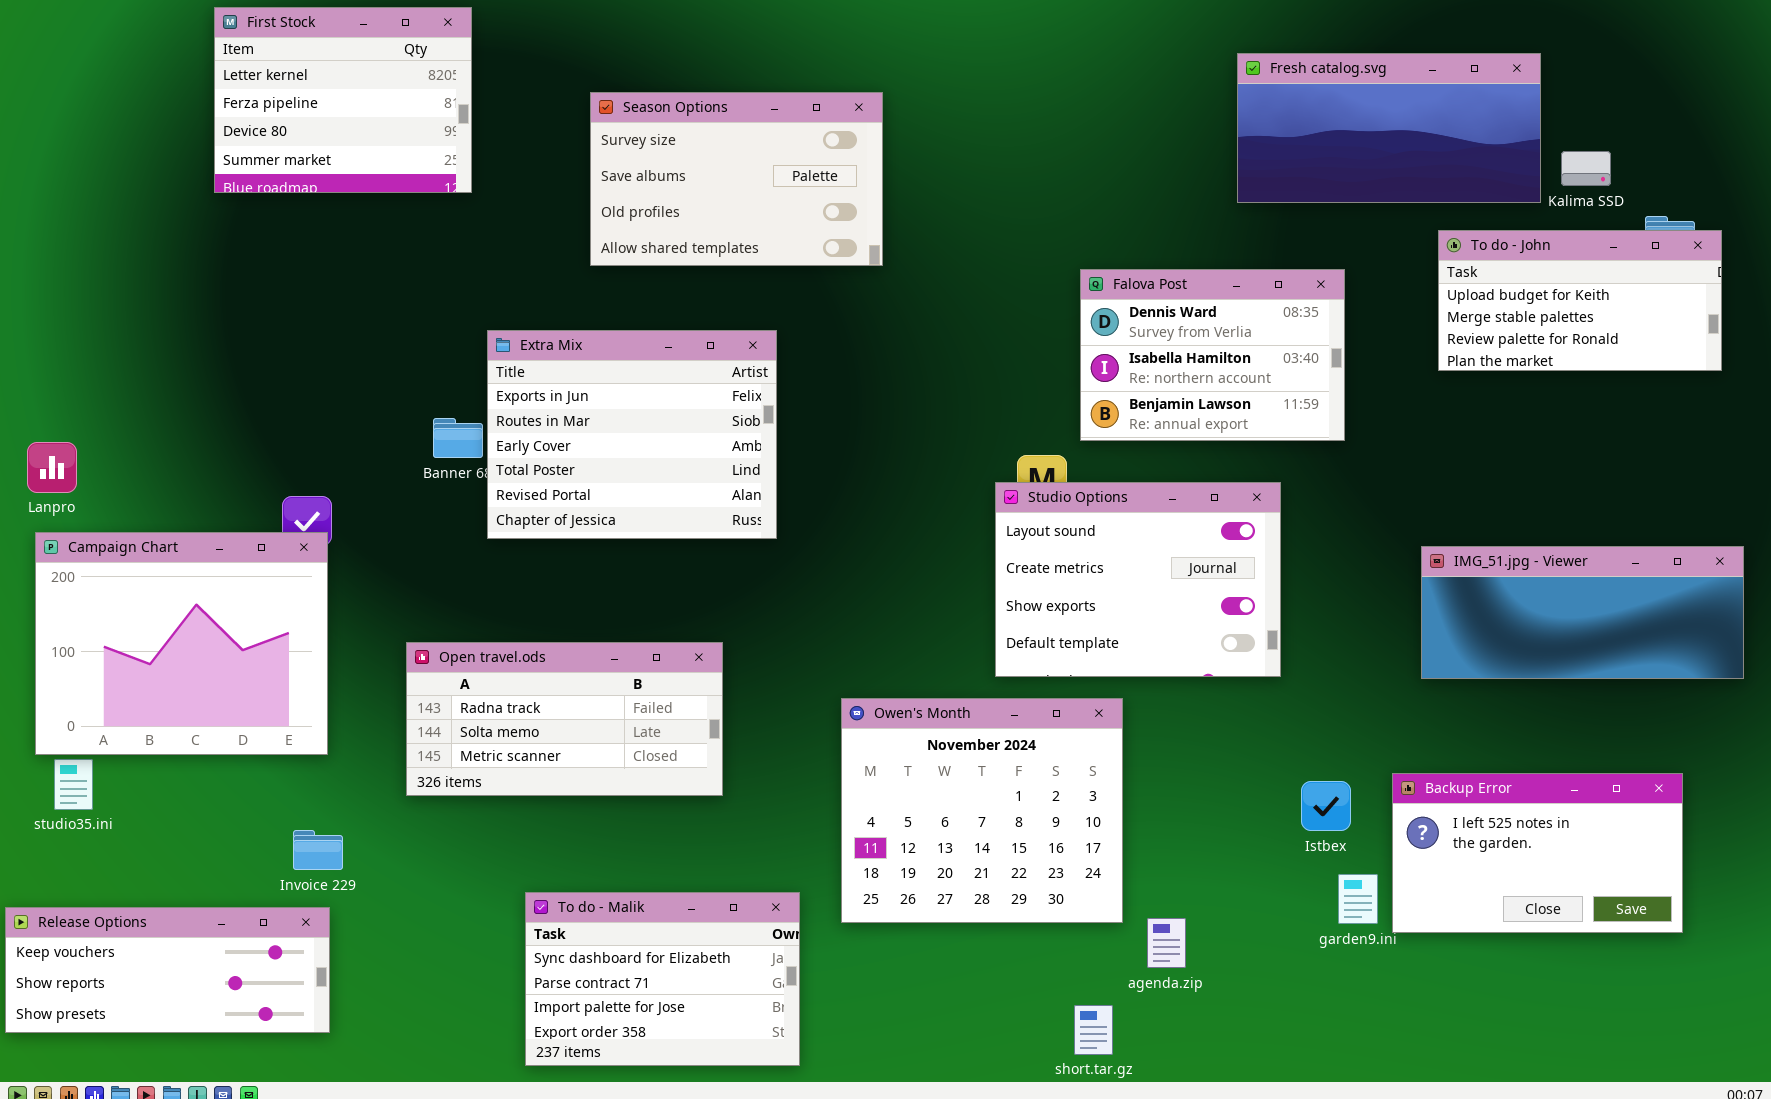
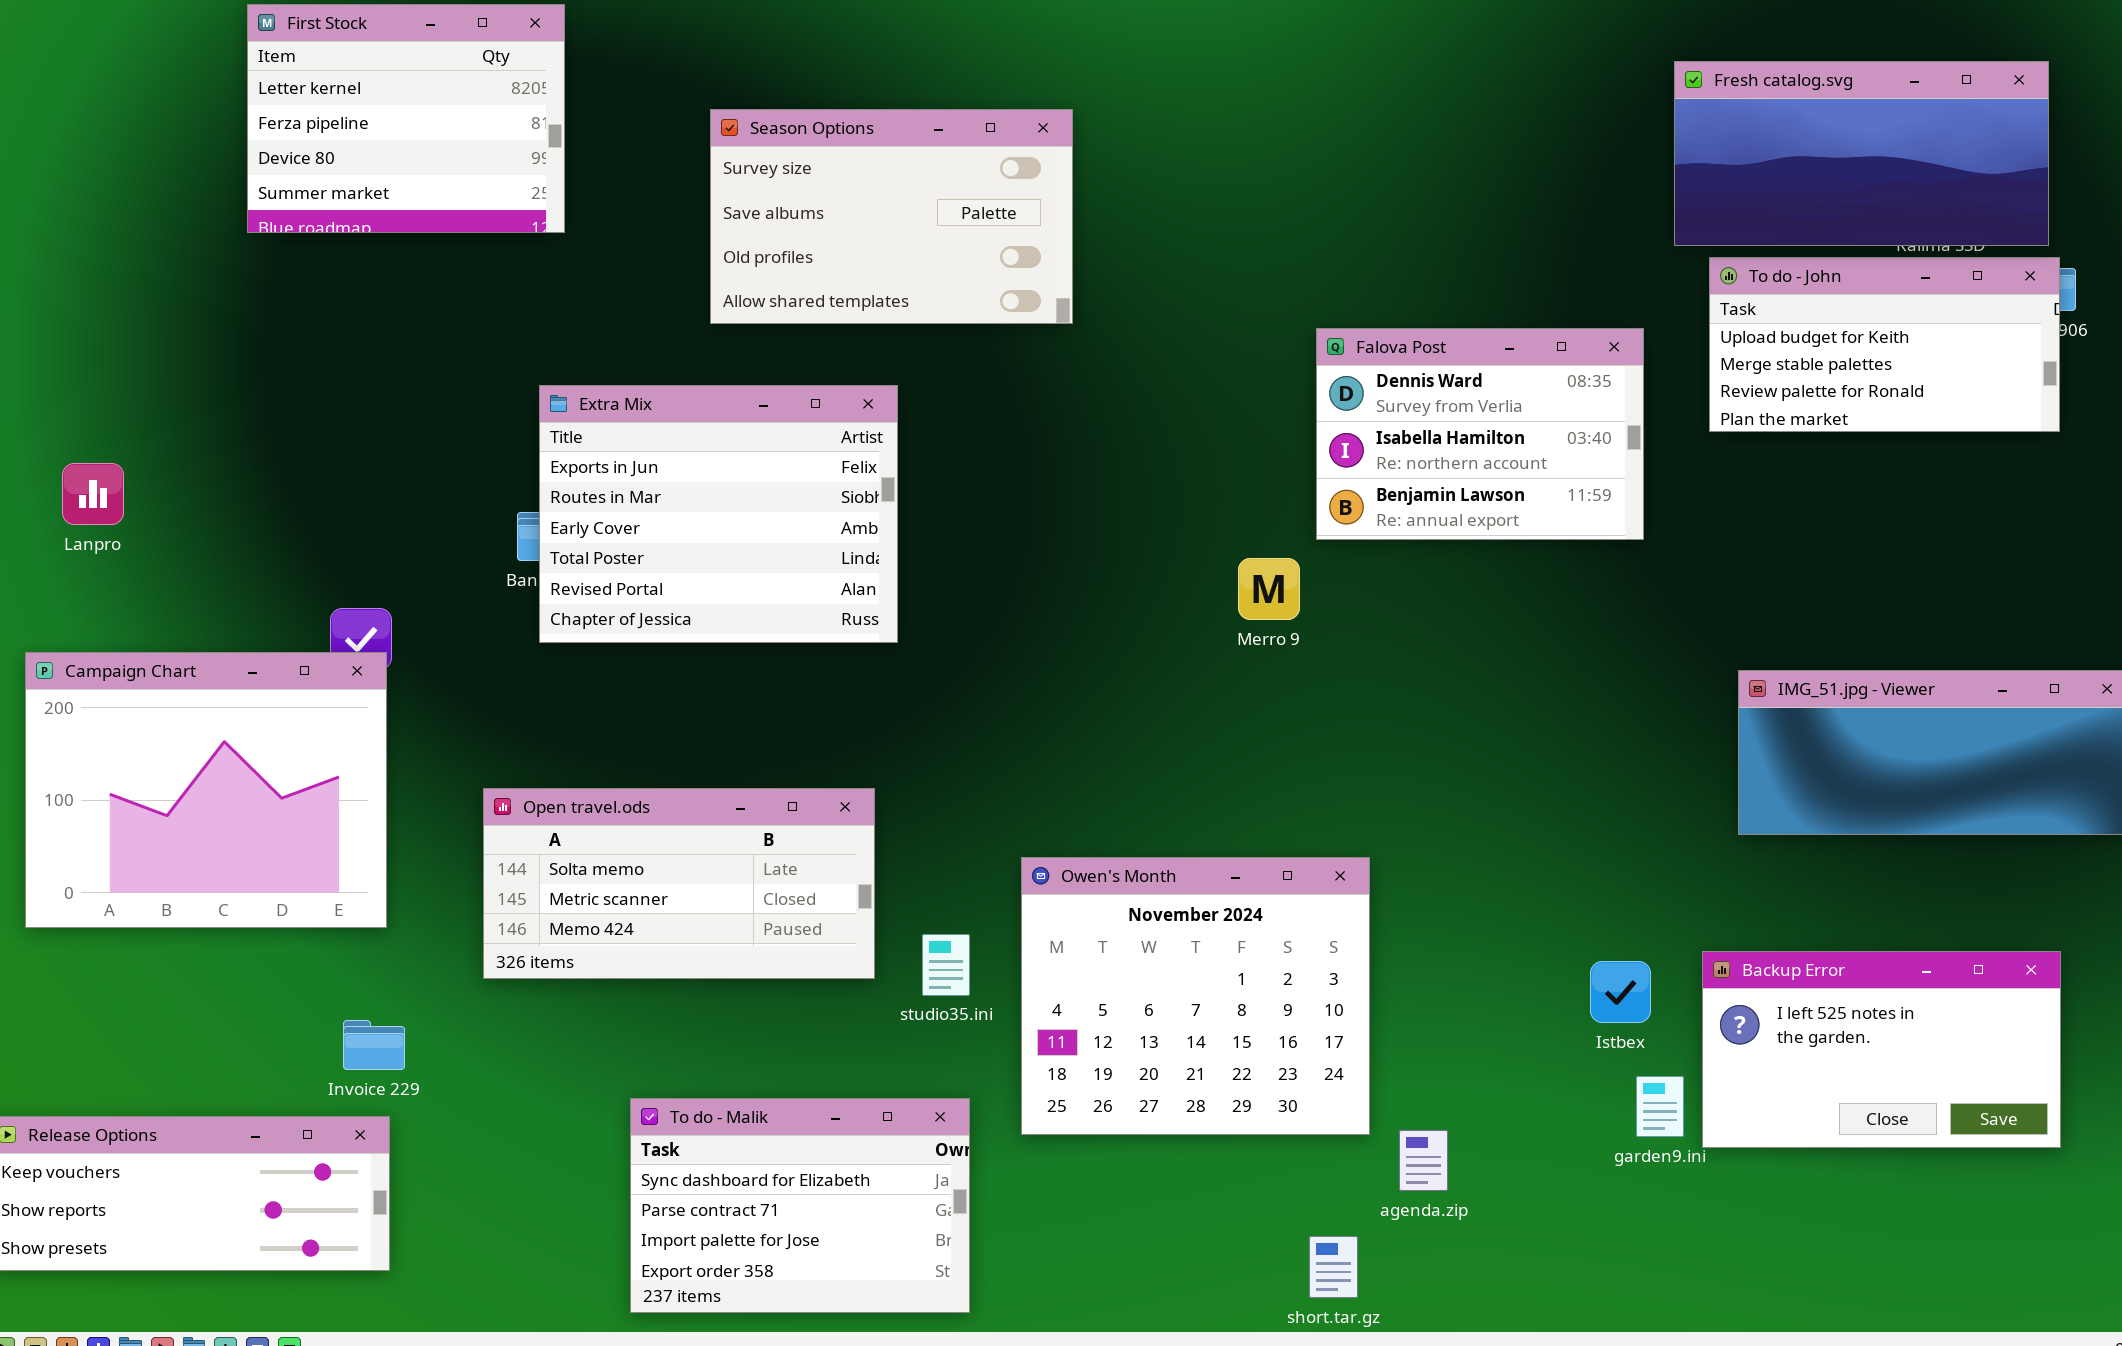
Fresh catalog.svg: [1237,53,1541,203] -> [1674,61,2049,246], moved
To do - John: [1438,230,1722,371] -> [1709,257,2060,432], moved
Extra Mix: [487,330,777,539] -> [539,385,898,643], moved
Lanpro: [27,442,77,493] -> [62,463,124,525], moved
Studio Options: [995,482,1281,677] -> none, closed
Open travel.ods: [406,642,723,796] -> [483,788,875,979], scrolled down 1 row
studio35.ini: [54,759,93,810] -> [922,934,970,996], moved

